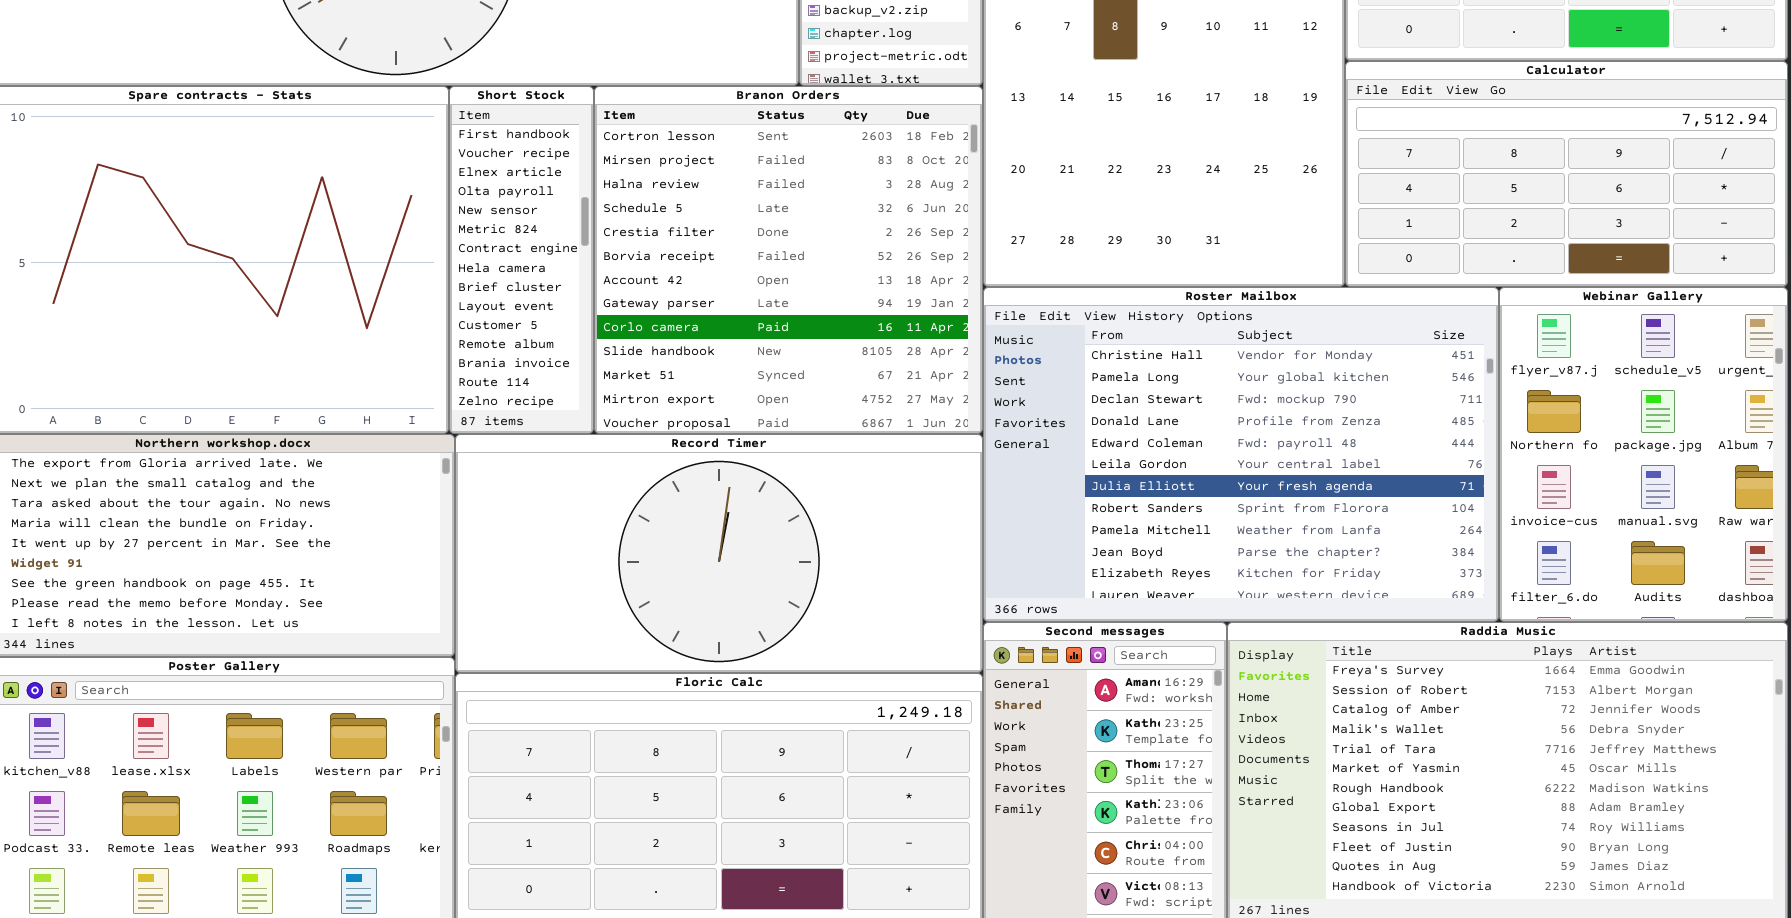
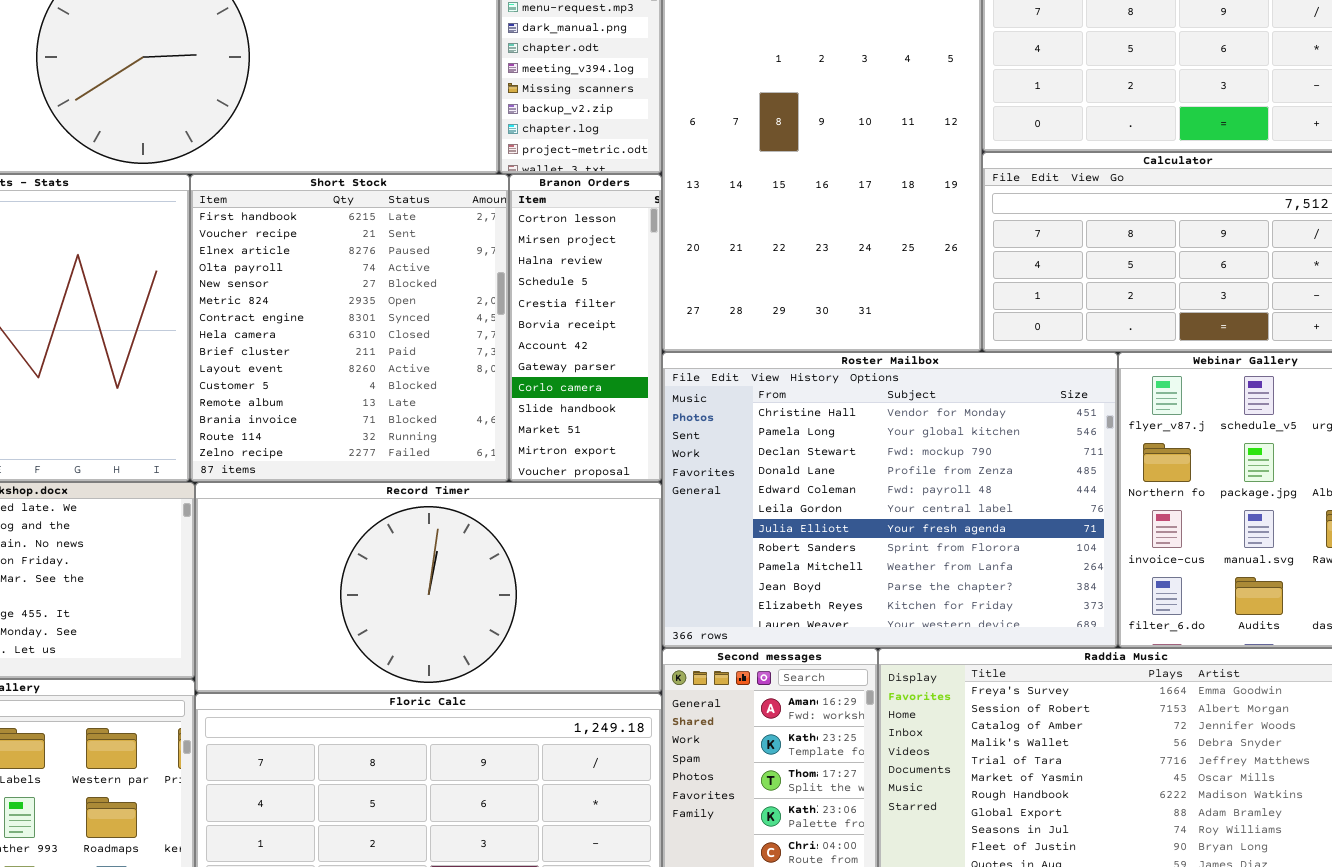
Short Stock: [449,86,594,434] -> [190,174,509,482], resized
Branon Orders: [594,86,983,434] -> [509,174,662,482], resized

